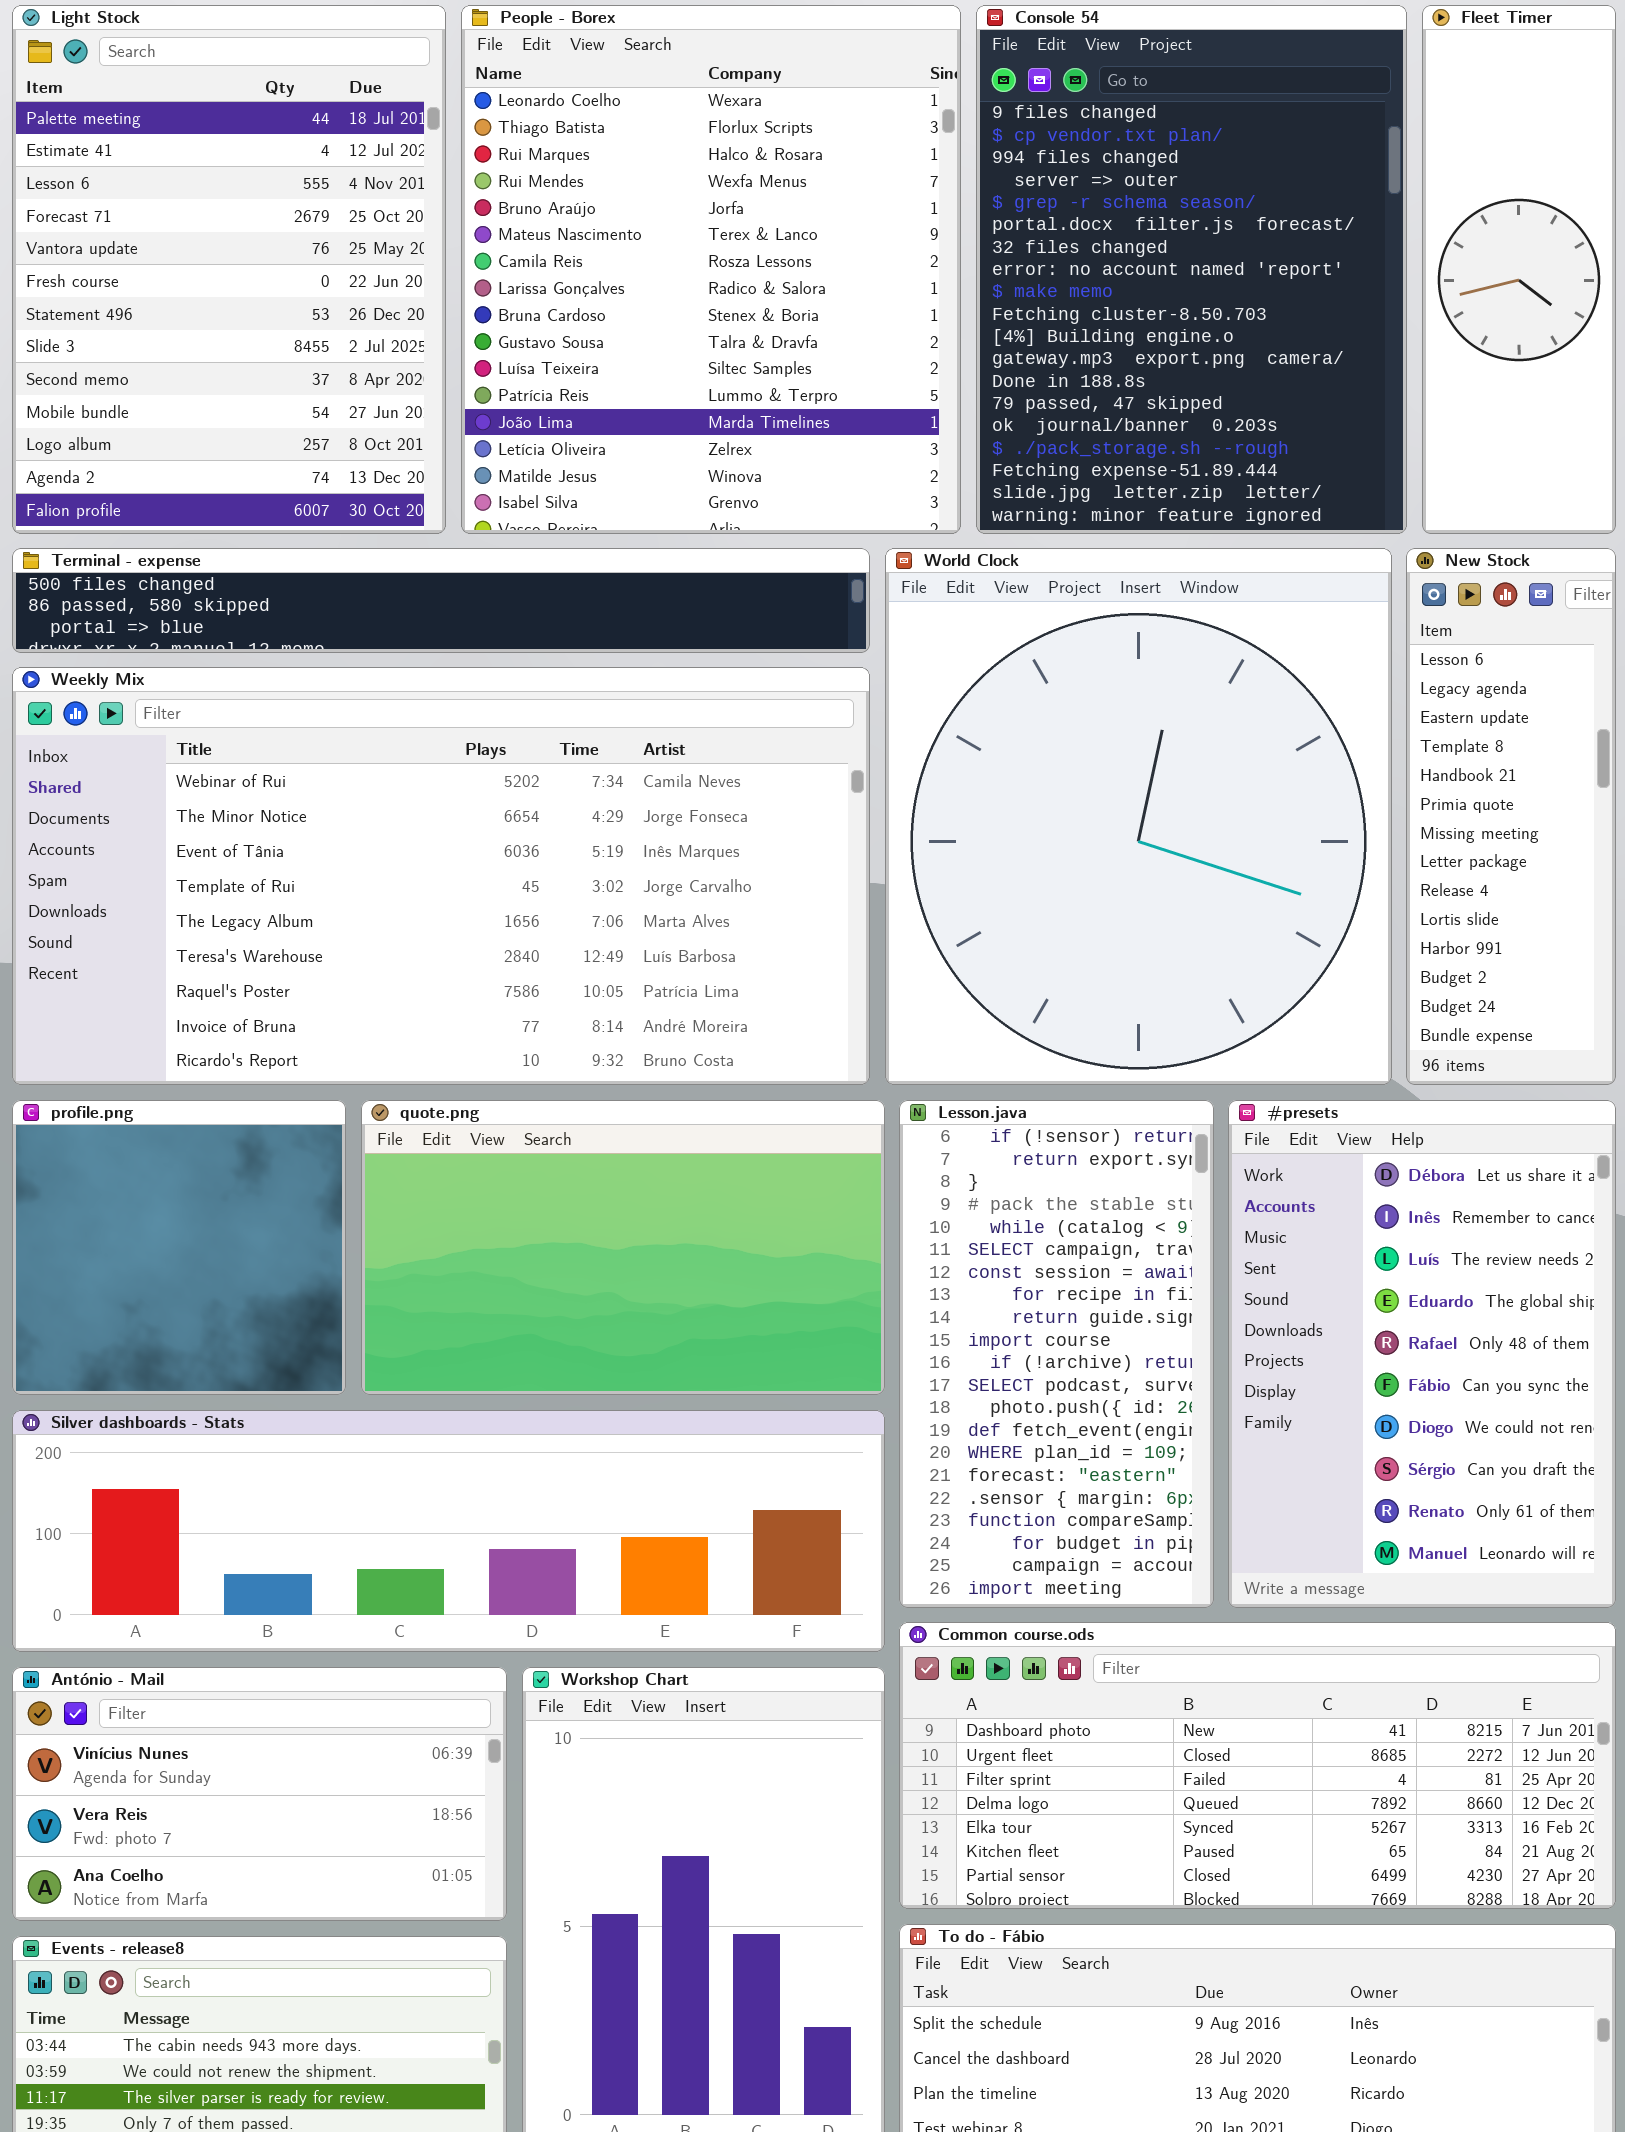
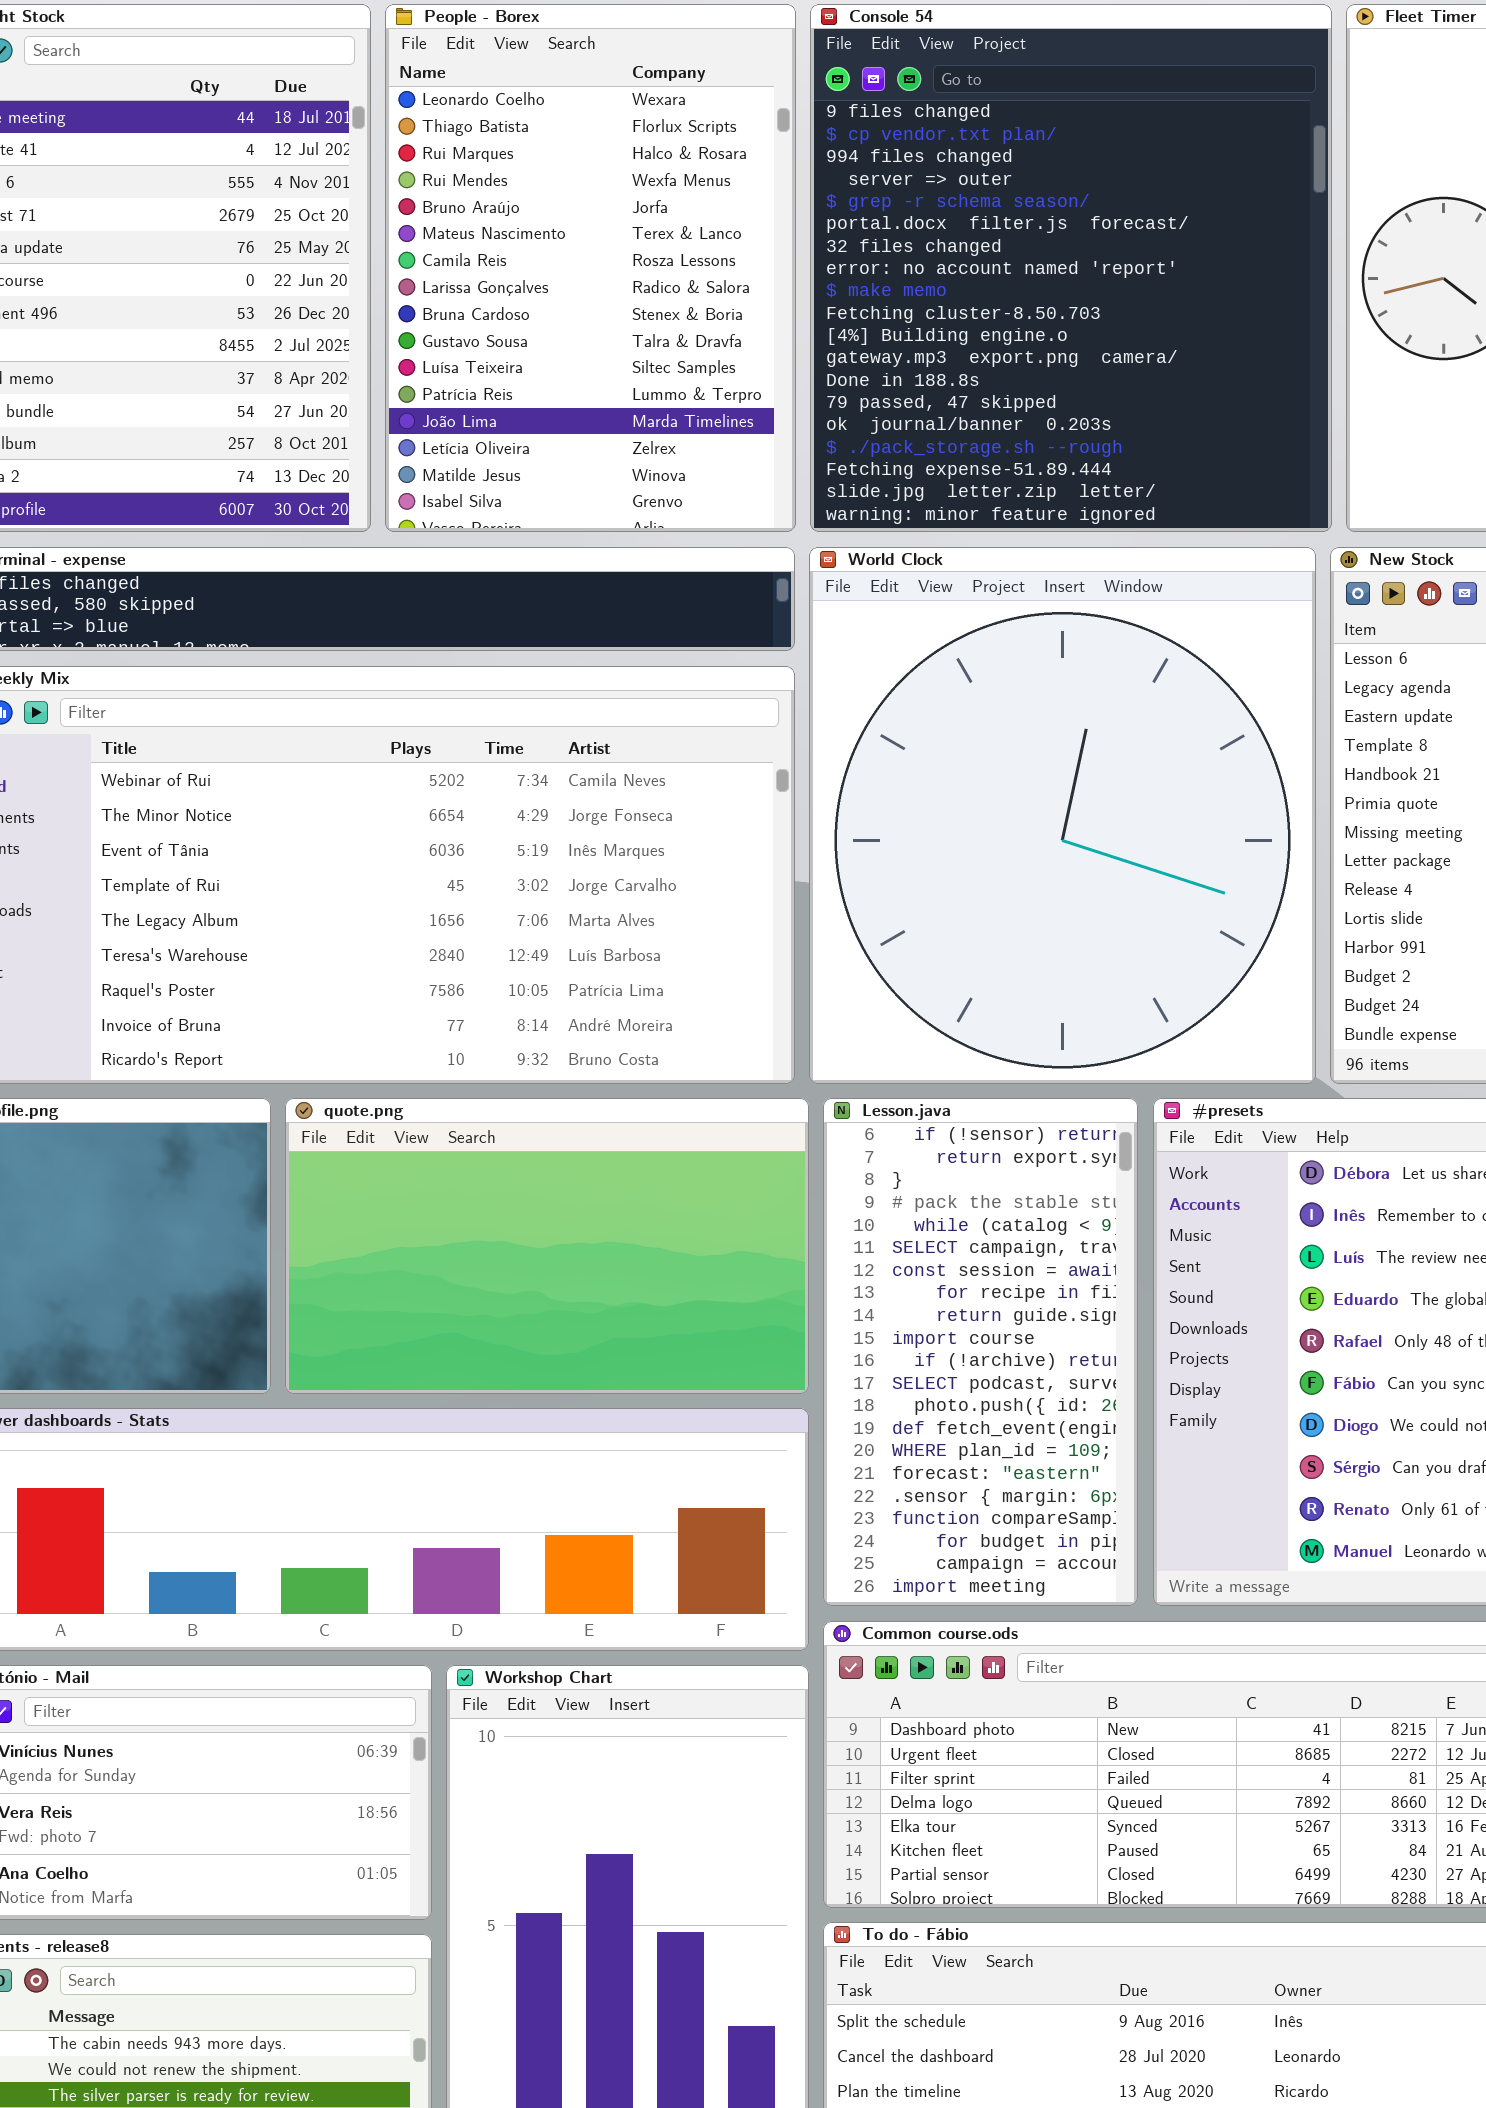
People - Borex: [461,5,961,534] -> [385,4,796,532], resized
Console 54: [976,5,1407,534] -> [810,4,1332,532], resized

